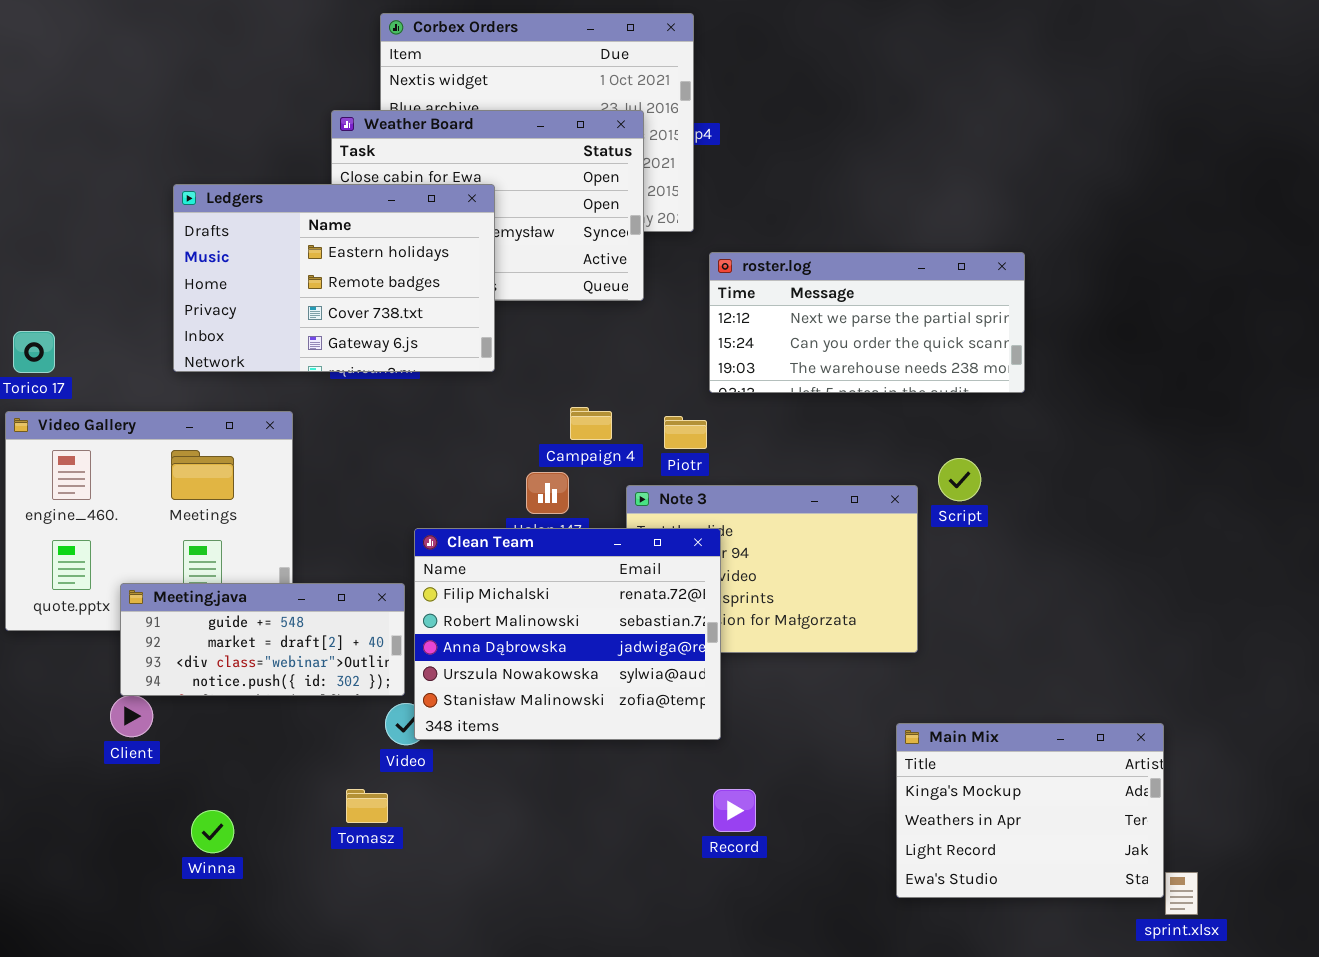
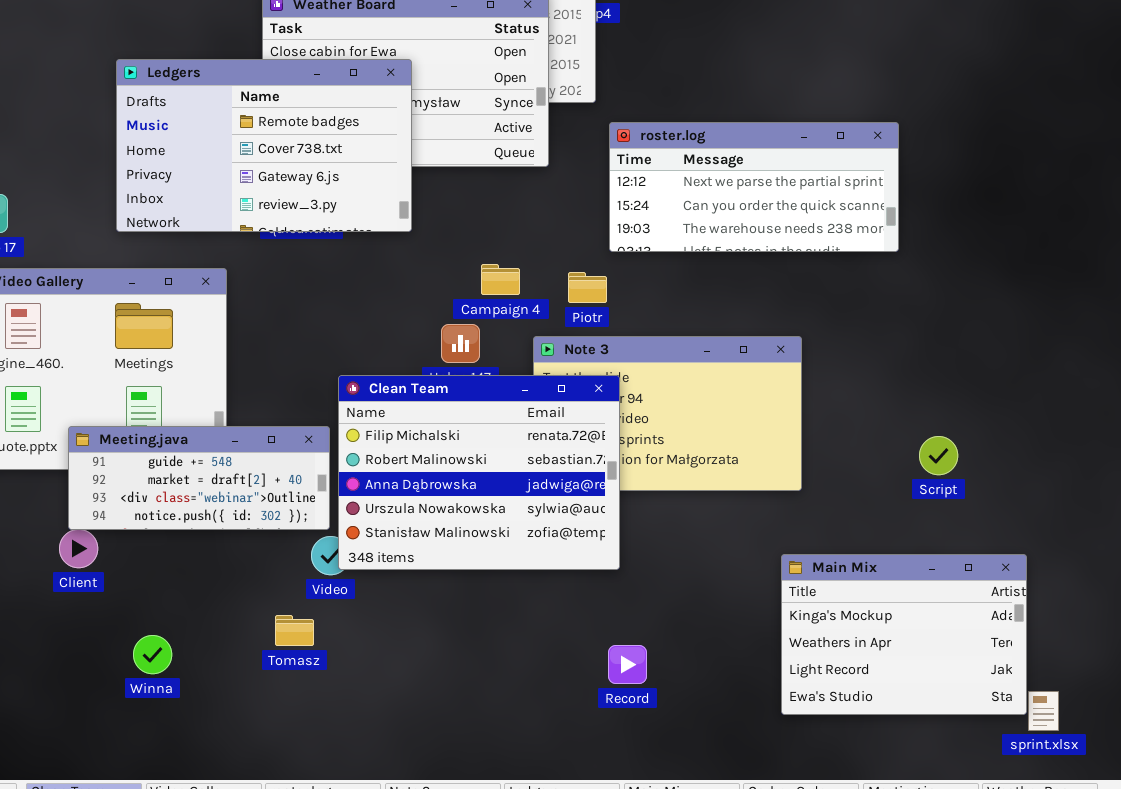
Ledgers: [173,184,495,372] -> [116,59,412,232], scrolled down 1 row
Script: [938,458,981,501] -> [919,436,958,475], moved
Record: [713,789,756,832] -> [608,645,647,684], moved

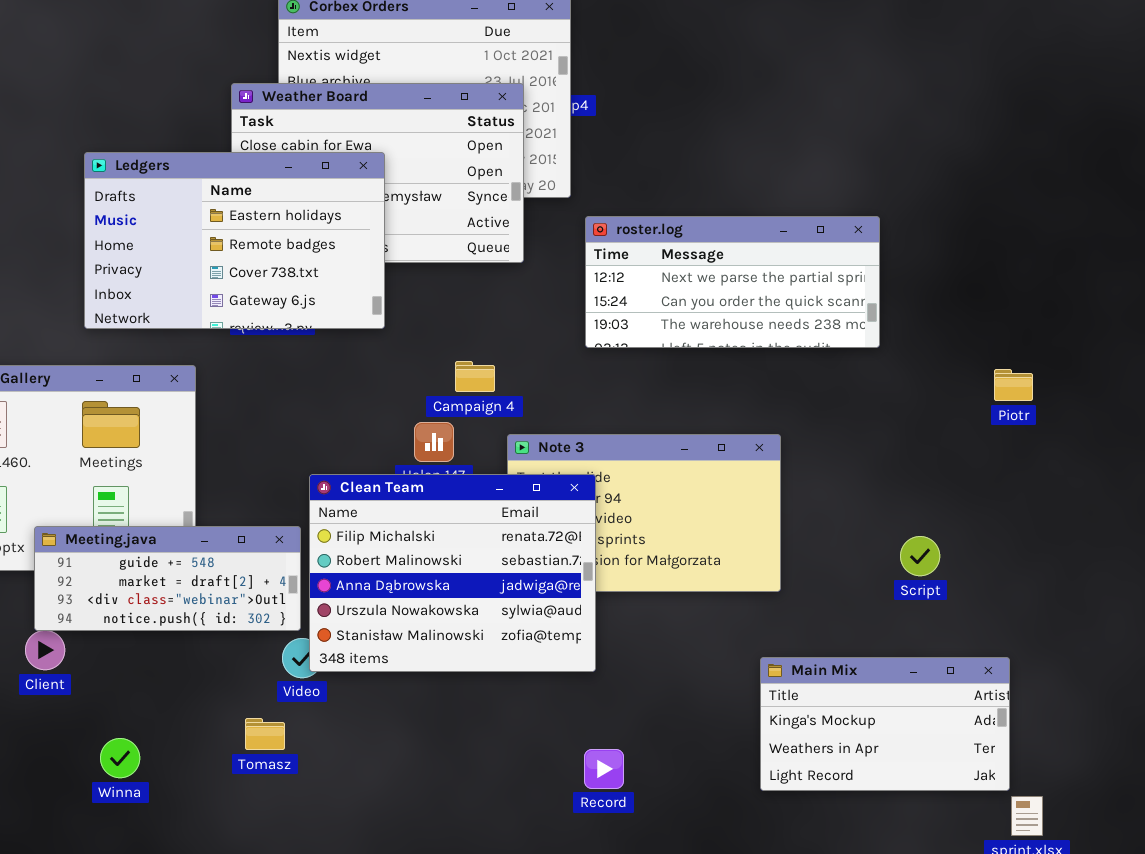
Ledgers: [116,59,412,232] -> [84,152,385,329], scrolled up 1 row
Piotr: [568,272,607,303] -> [994,369,1033,401], moved
Main Mix: [781,554,1027,715] -> [760,657,1010,791], resized

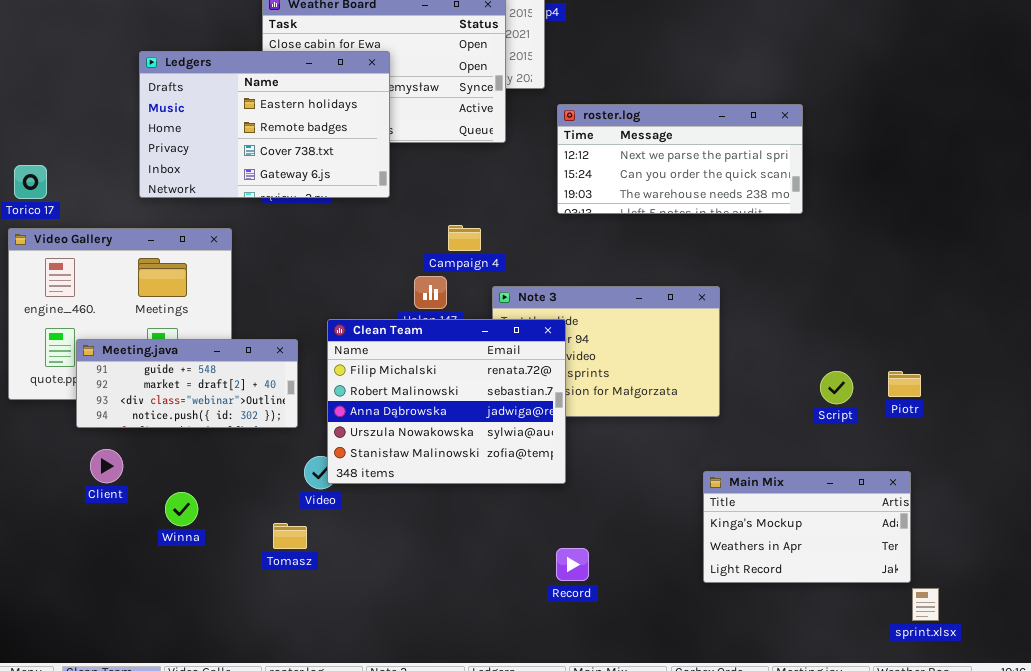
Piotr: [994,369,1033,401] -> [888,371,921,397], moved
Meeting.java: [34,526,301,631] -> [76,339,298,428], moved
Winna: [100,738,140,778] -> [165,492,198,526], moved

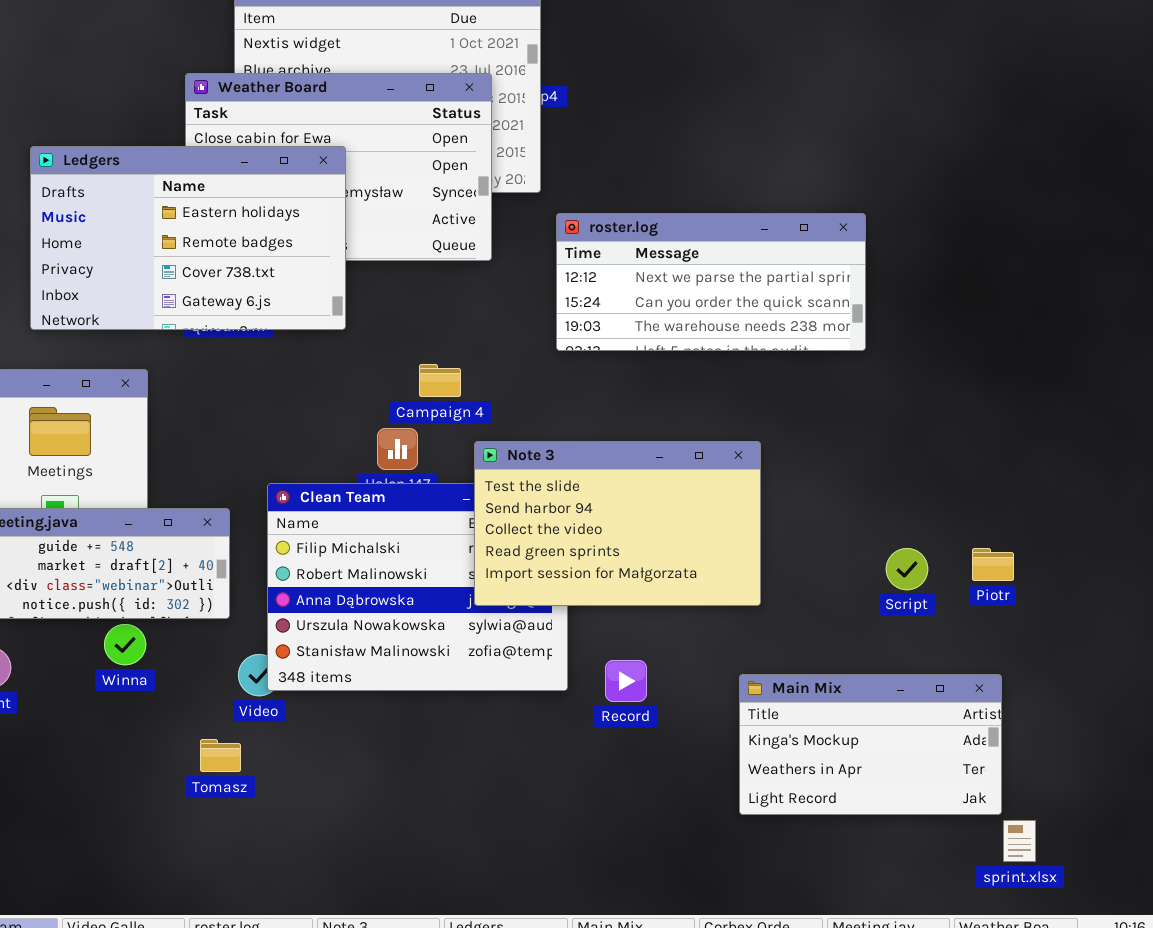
Note 3: [492,286,720,417] -> [474,441,761,606], raised
Winna: [165,492,198,526] -> [104,624,146,665], moved
Record: [556,548,589,581] -> [605,660,647,702], moved

